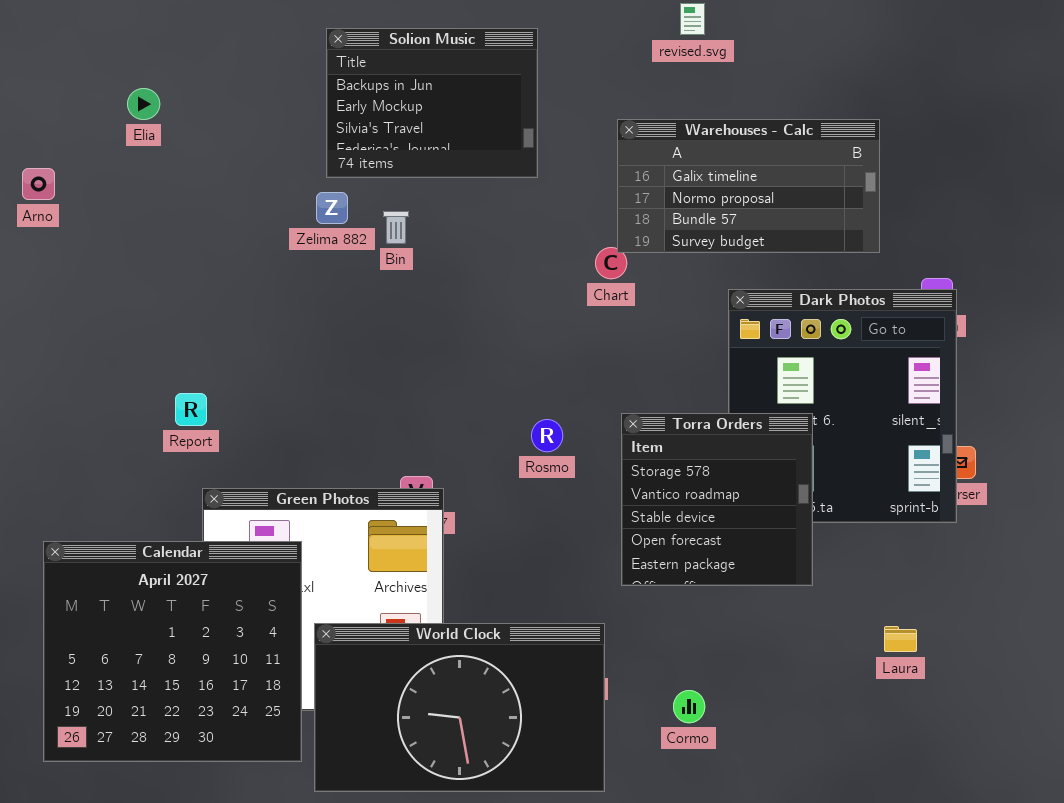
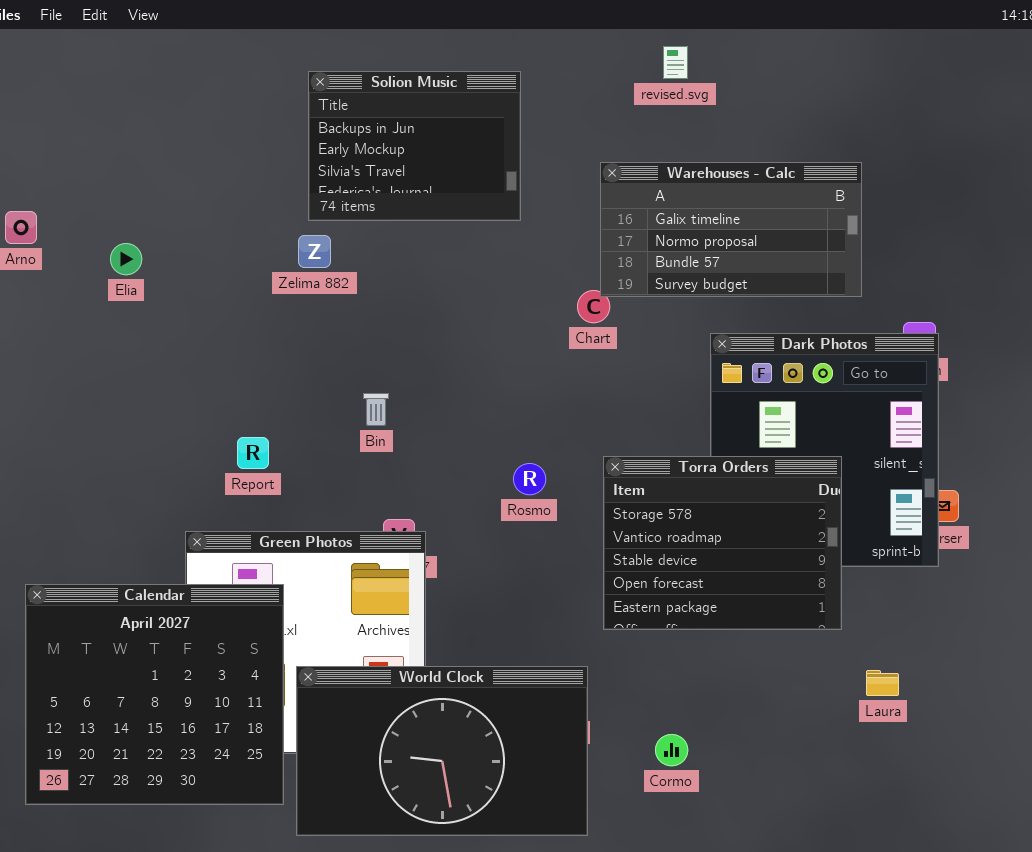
Elia: [127,88,160,120] -> [110,243,142,275], moved
Bin: [383,211,409,244] -> [363,393,389,426], moved
Report: [175,393,207,426] -> [237,437,269,469], moved
Torra Orders: [621,413,813,586] -> [603,456,842,630], resized

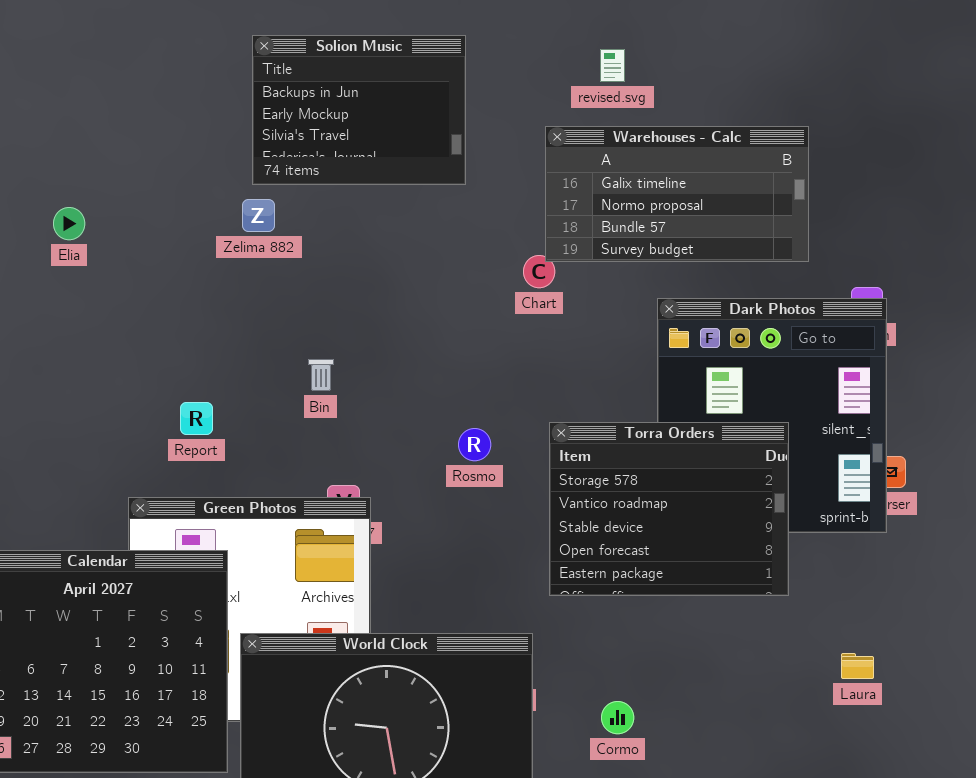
revised.svg: [663,46,688,79] -> [600,49,625,82], moved
Laura: [866,670,899,696] -> [841,653,874,679], moved

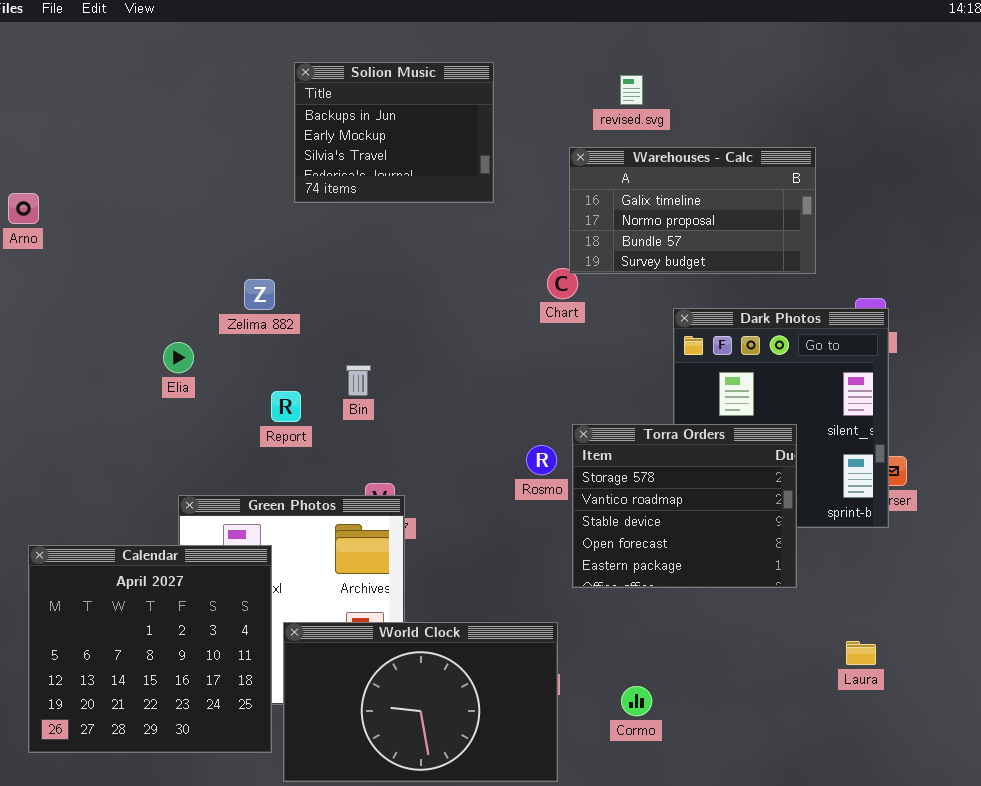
Zelima 882: [242,199,275,232] -> [244,279,275,310], moved
Elia: [53,207,85,240] -> [163,342,194,373], moved
Report: [180,402,213,435] -> [271,391,301,422], moved
Rosmo: [458,428,491,461] -> [526,445,557,475], moved

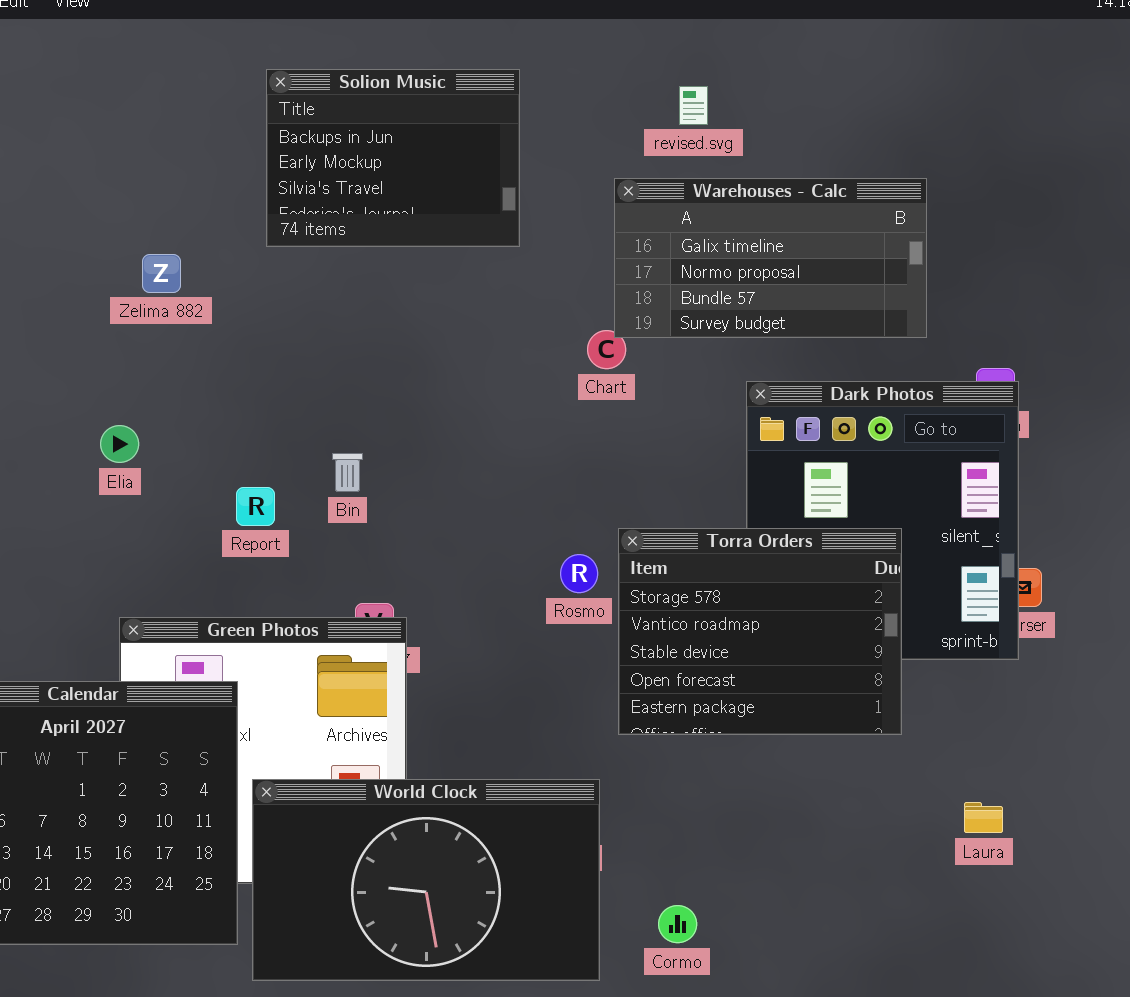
Zelima 882: [244,279,275,310] -> [142,254,181,293], moved
Cormo: [621,686,652,716] -> [658,905,697,943], moved

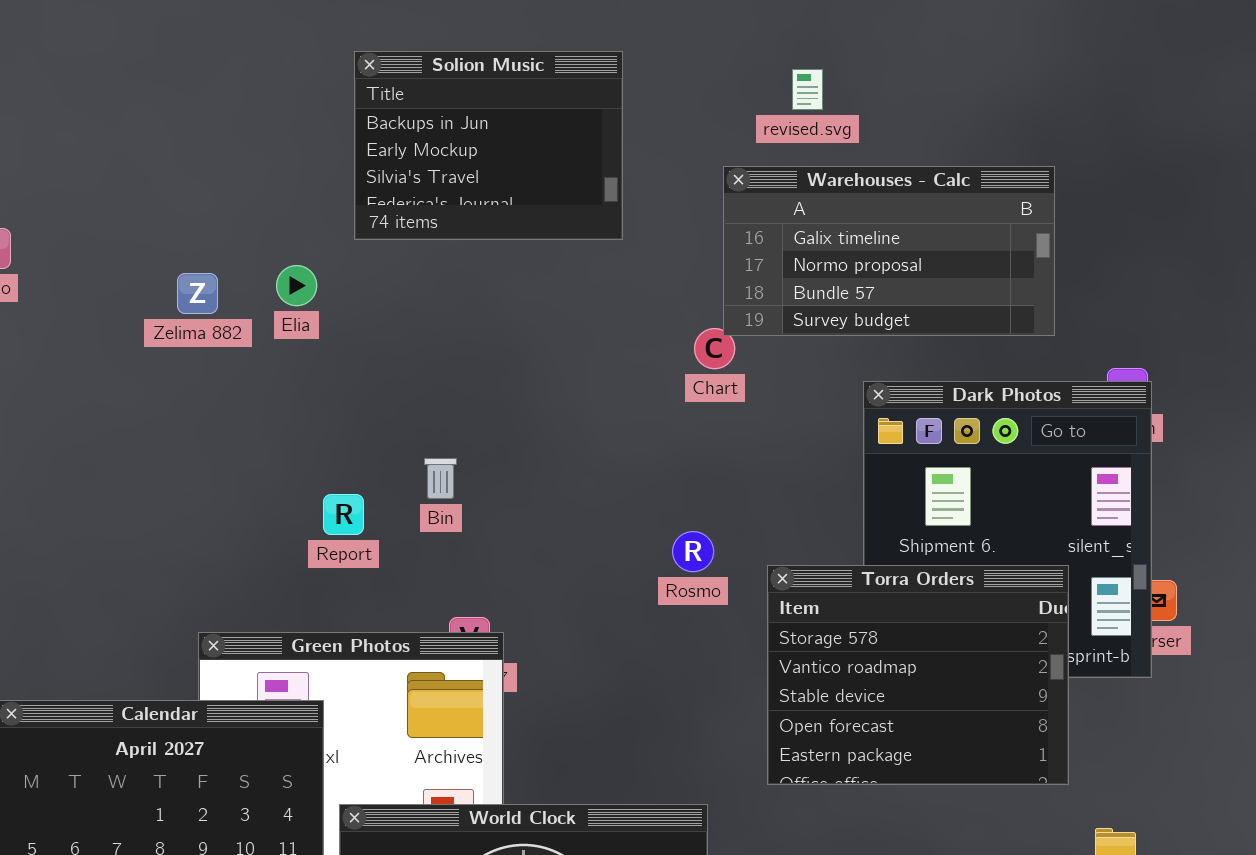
Zelima 882: [142,254,181,293] -> [177,273,218,314], moved
Elia: [100,425,139,463] -> [276,265,317,306], moved
Torra Orders: [618,528,902,735] -> [767,565,1069,785], moved
Rosmo: [560,554,598,593] -> [672,531,714,572], moved

